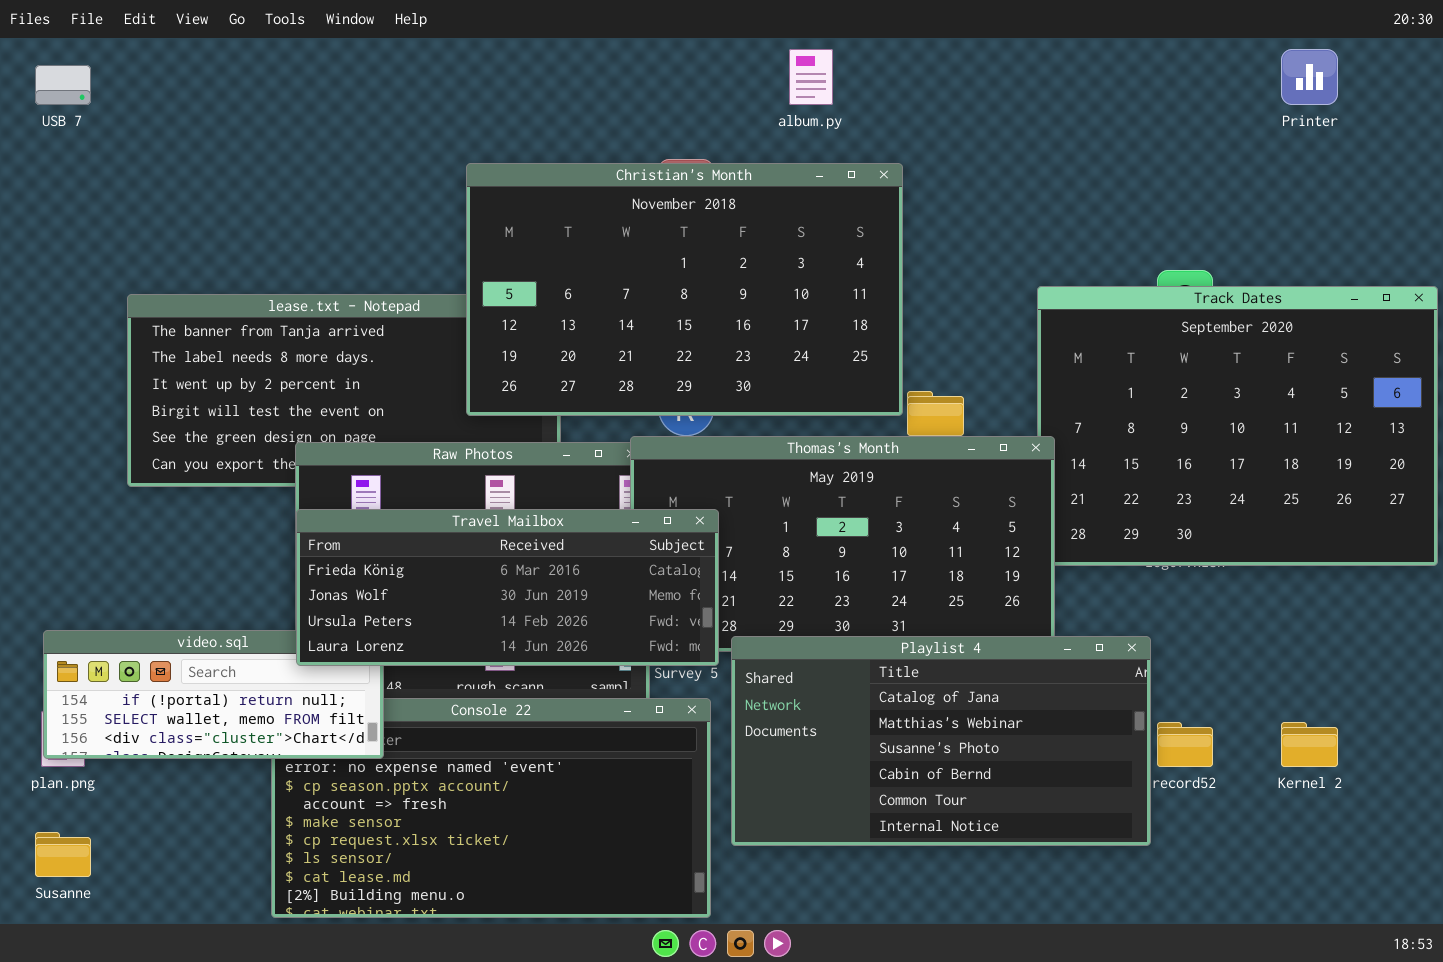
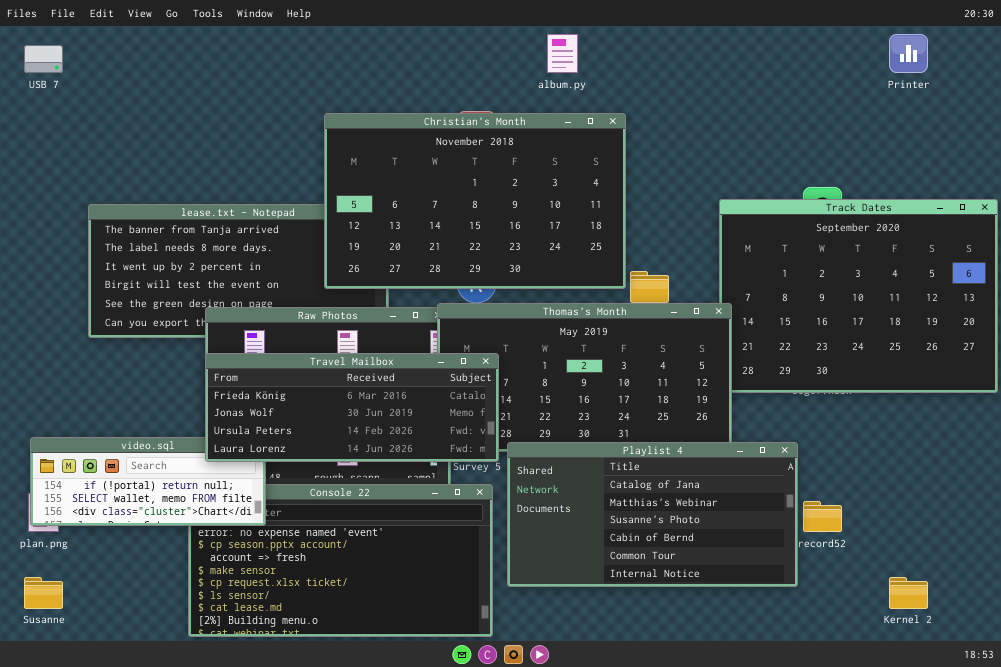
Kernel 2: [1281,722,1338,767] -> [889,577,928,609], moved

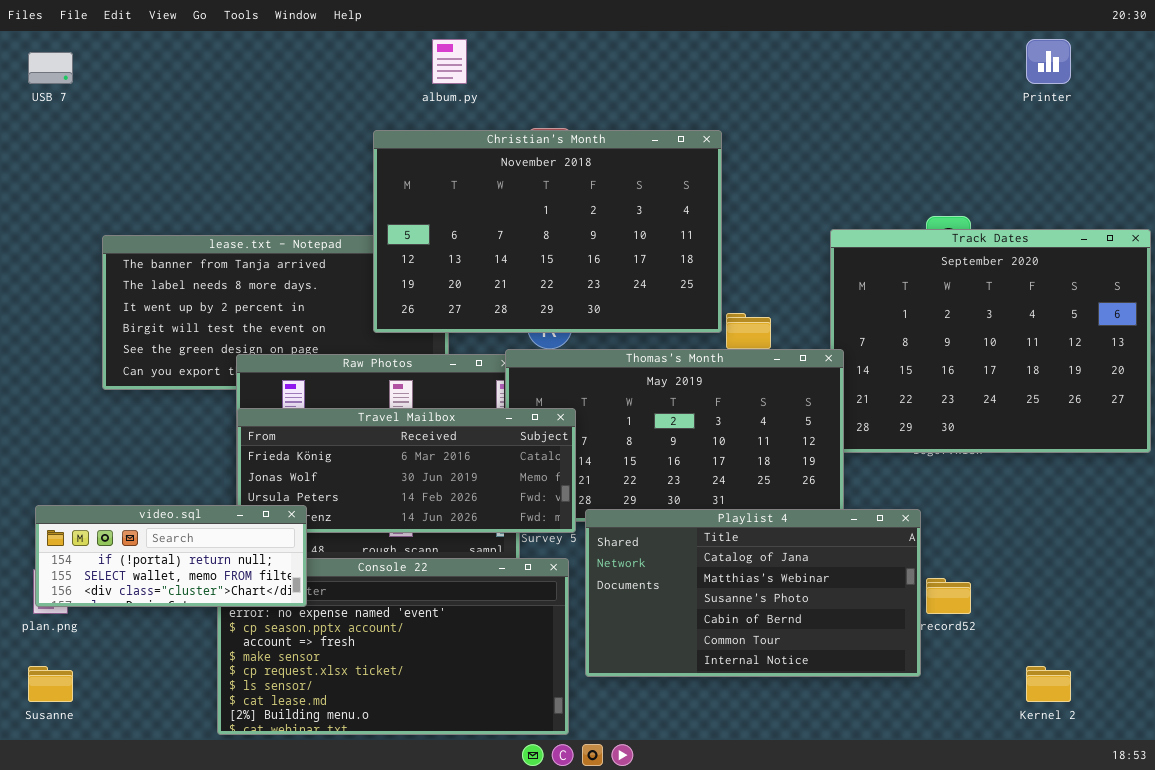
album.py: [547,34,578,73] -> [432,39,467,84], moved
video.sql: [30,437,266,526] -> [35,505,307,607], raised

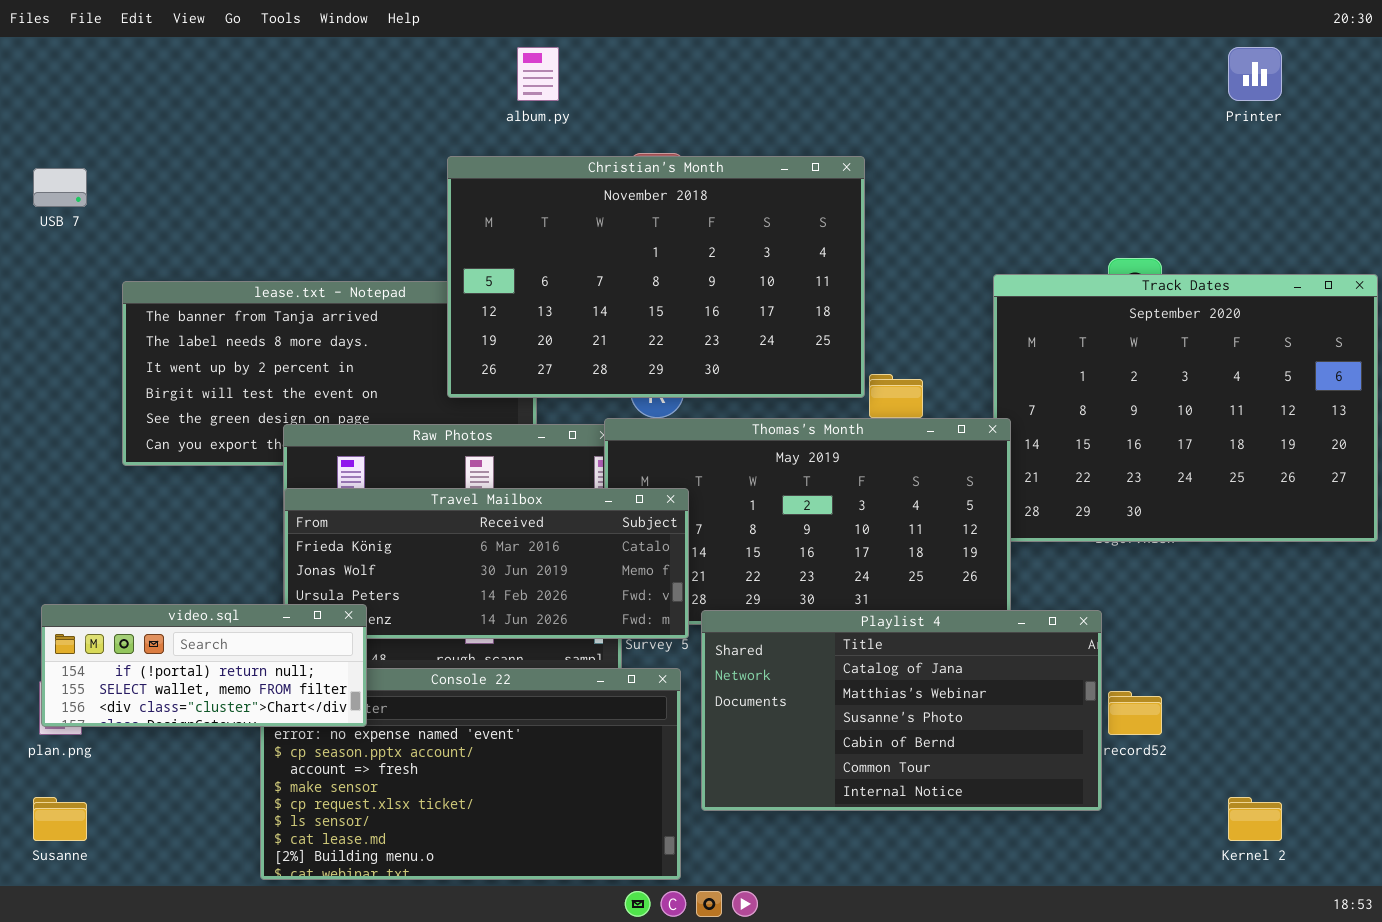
USB 7: [28,52,73,84] -> [33,168,87,207], moved

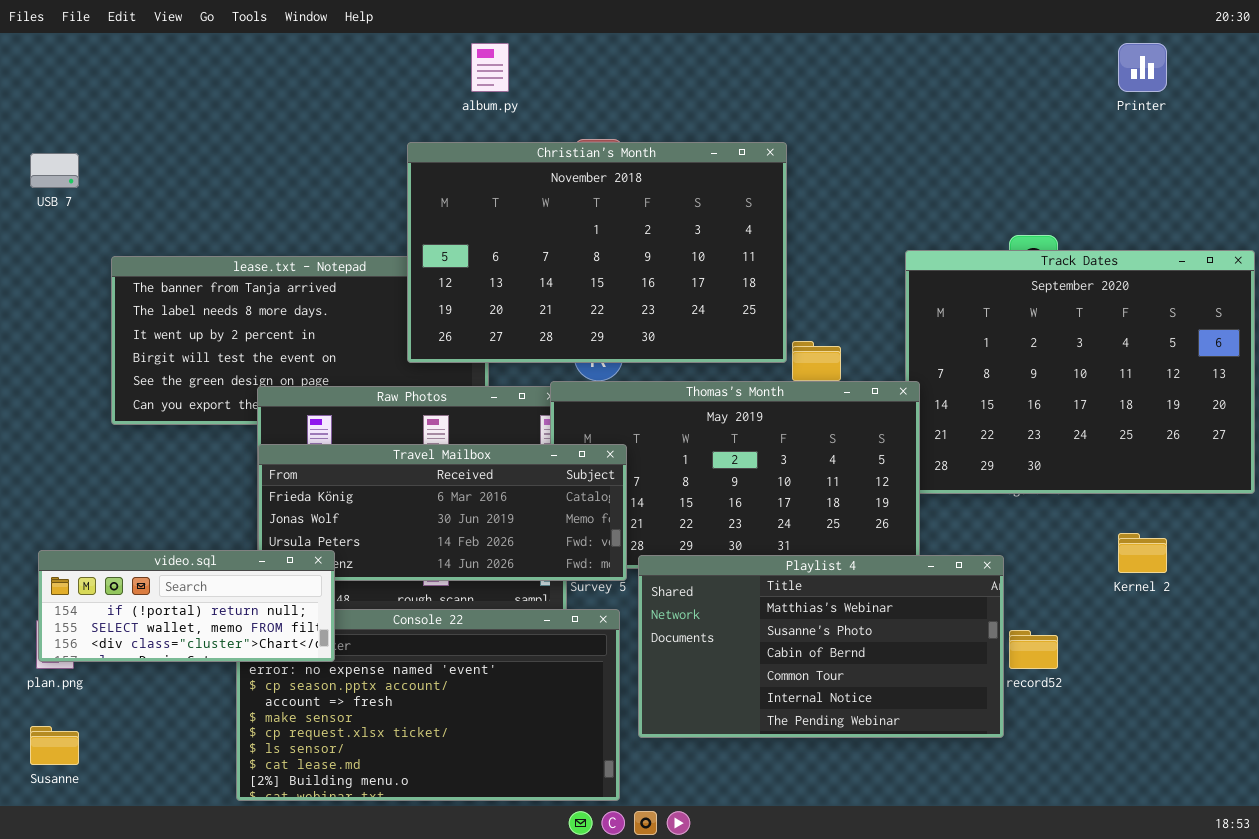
Playlist 4: [701,610,1102,811] -> [638,555,1004,738], scrolled down 1 row
Kernel 2: [1228,797,1282,841] -> [1118,533,1167,573], moved

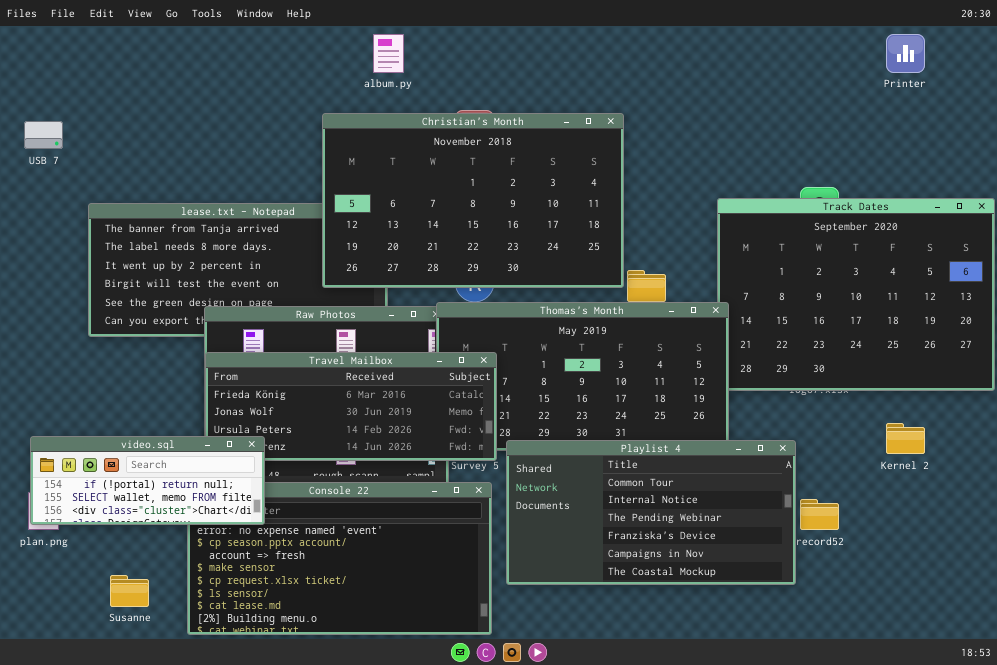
Playlist 4: [638,555,1004,738] -> [506,440,796,585], scrolled down 3 rows
Susanne: [30,726,79,765] -> [110,575,149,607], moved

